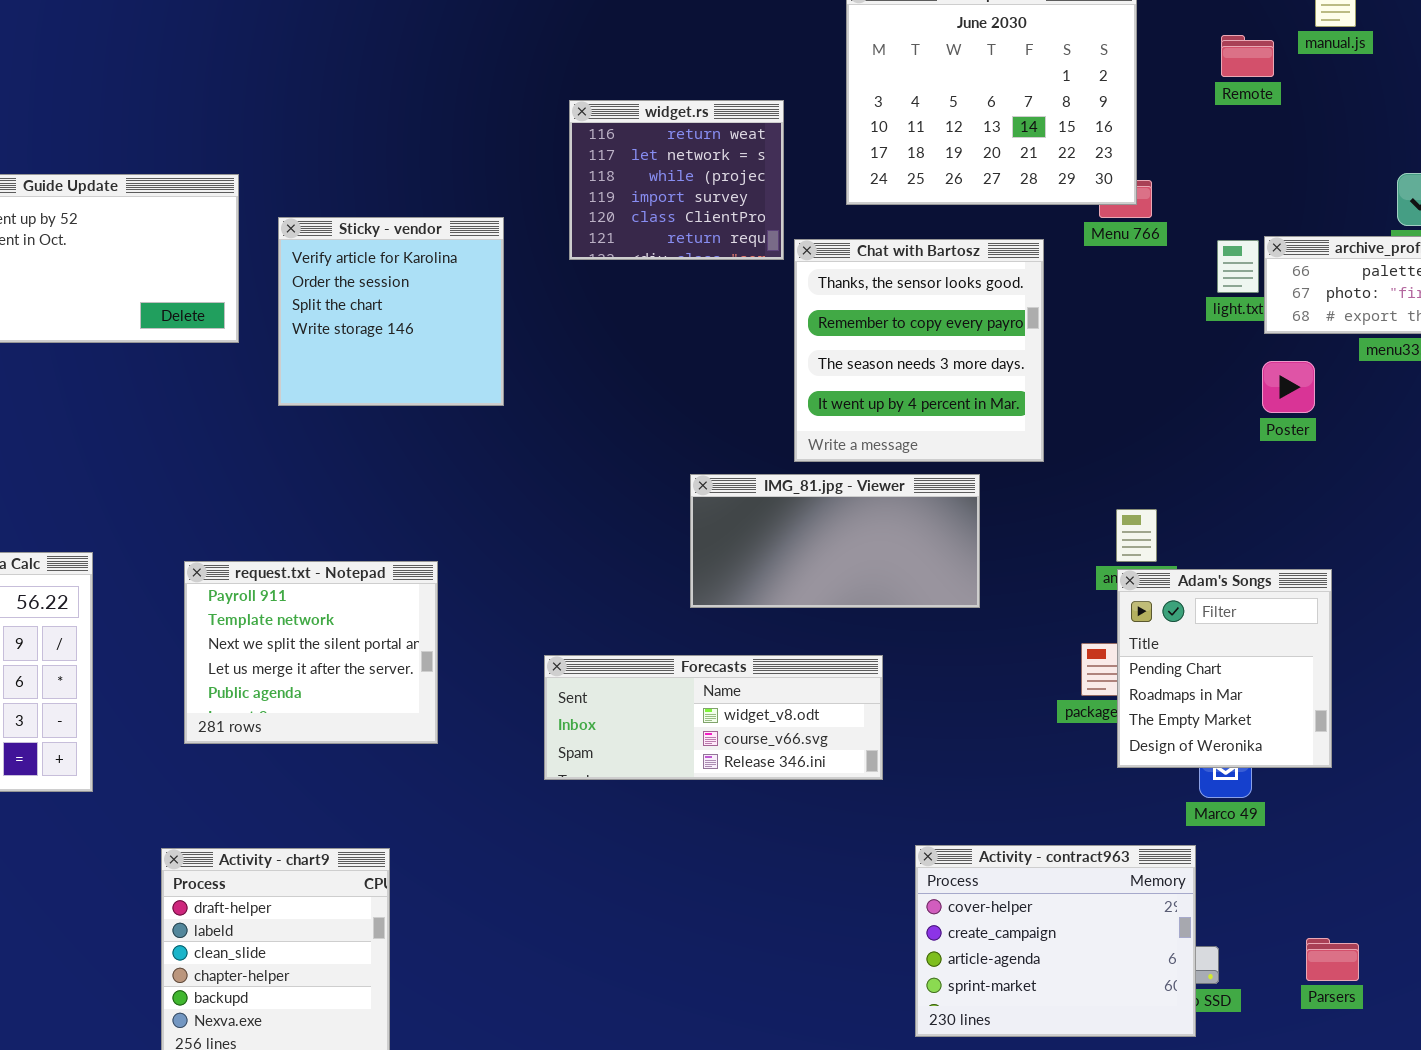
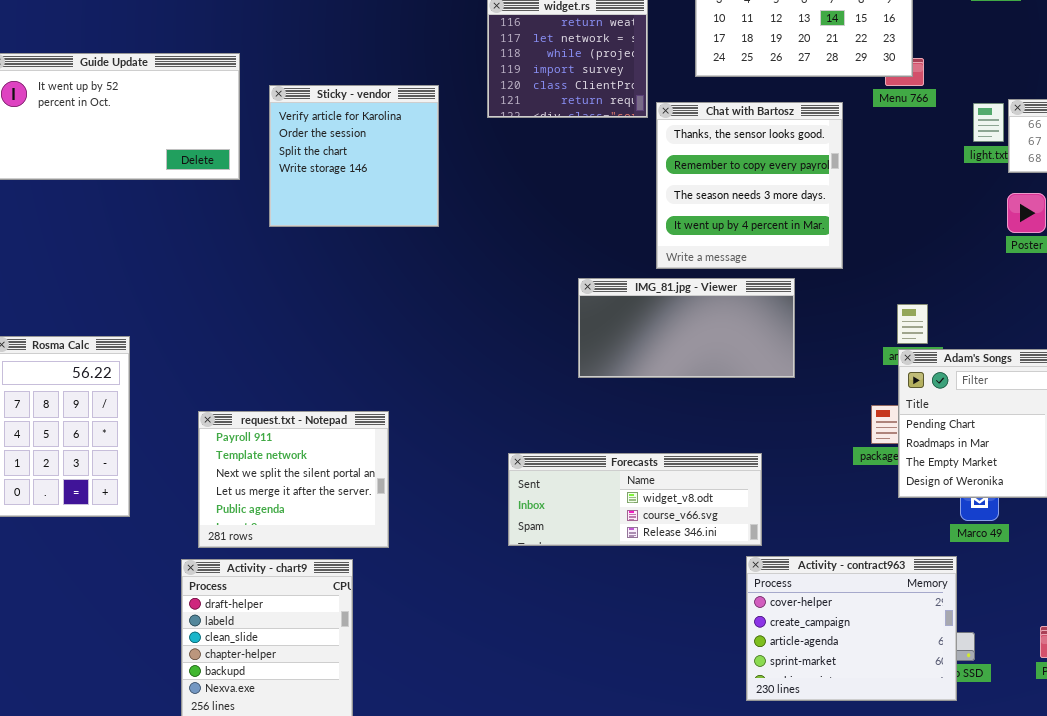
request.txt - Notepad: [184,561,438,744] -> [198,411,389,548], moved
Forecasts: [544,655,883,780] -> [508,453,762,546], moved

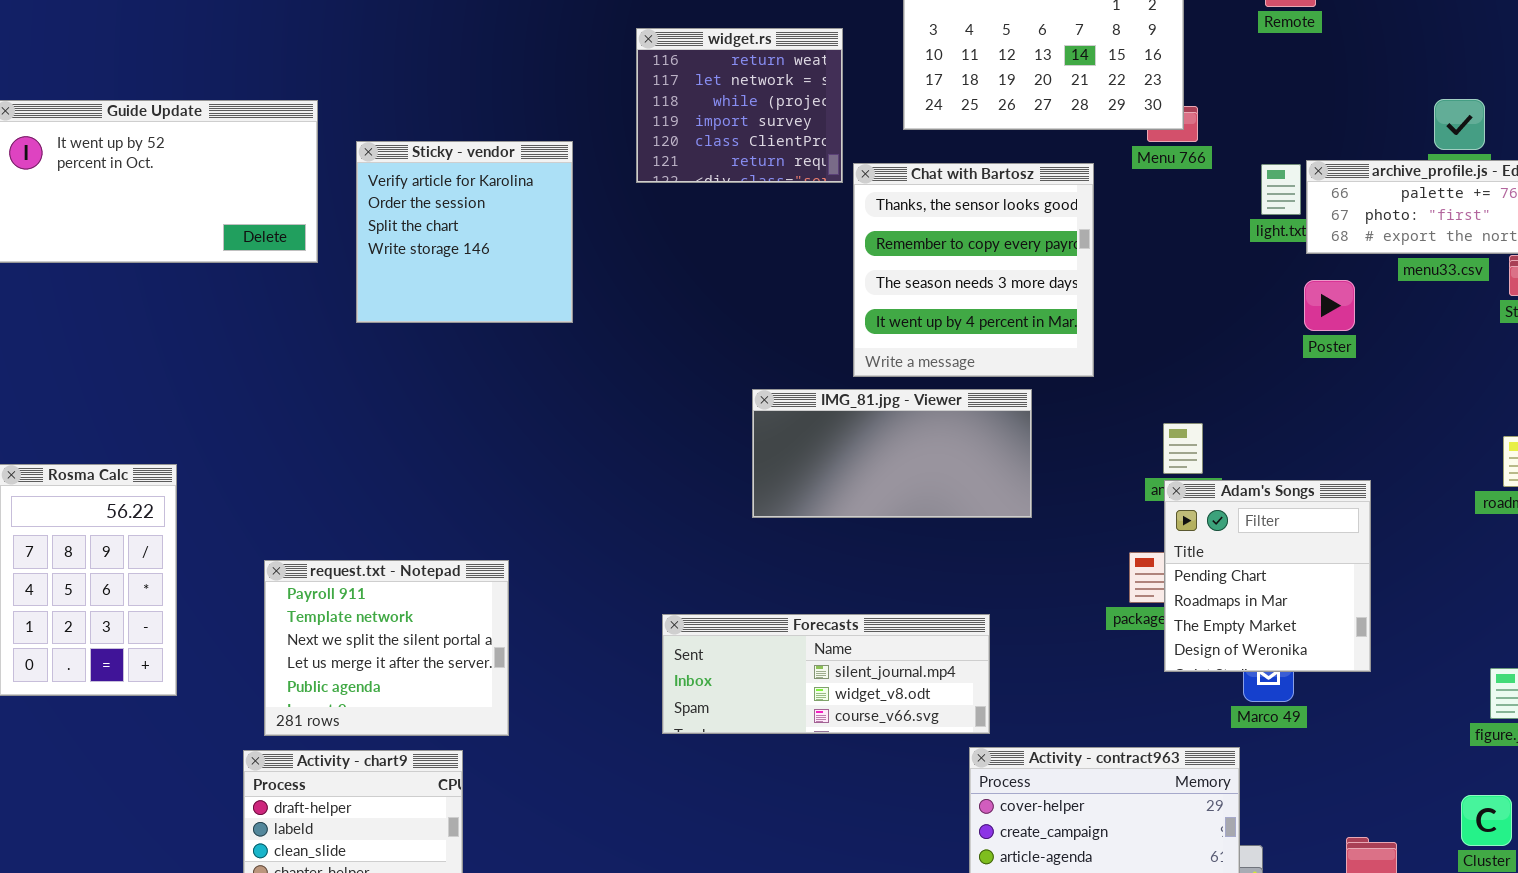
Forecasts: [508,453,762,546] -> [662,614,990,734], scrolled up 1 row

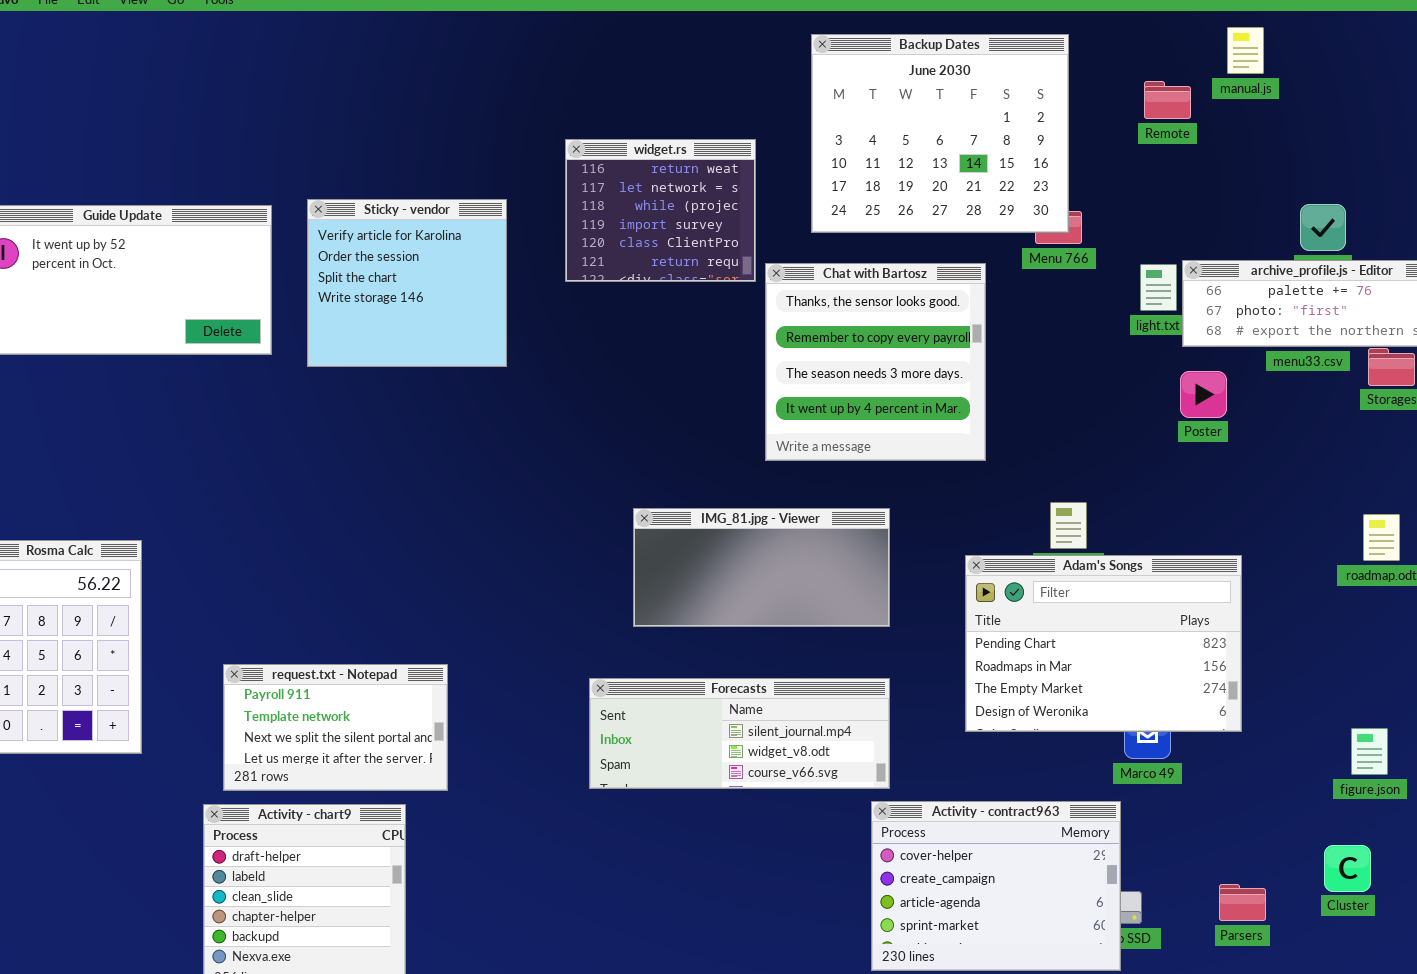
Sticky - vendor: [356,141,573,323] -> [307,199,507,367], moved
IMG_81.jpg - Viewer: [752,389,1032,518] -> [633,508,890,627], moved
Adam's Songs: [1164,480,1371,672] -> [965,555,1242,732], resized
request.txt - Notepad: [264,560,509,736] -> [223,664,448,791], resized

